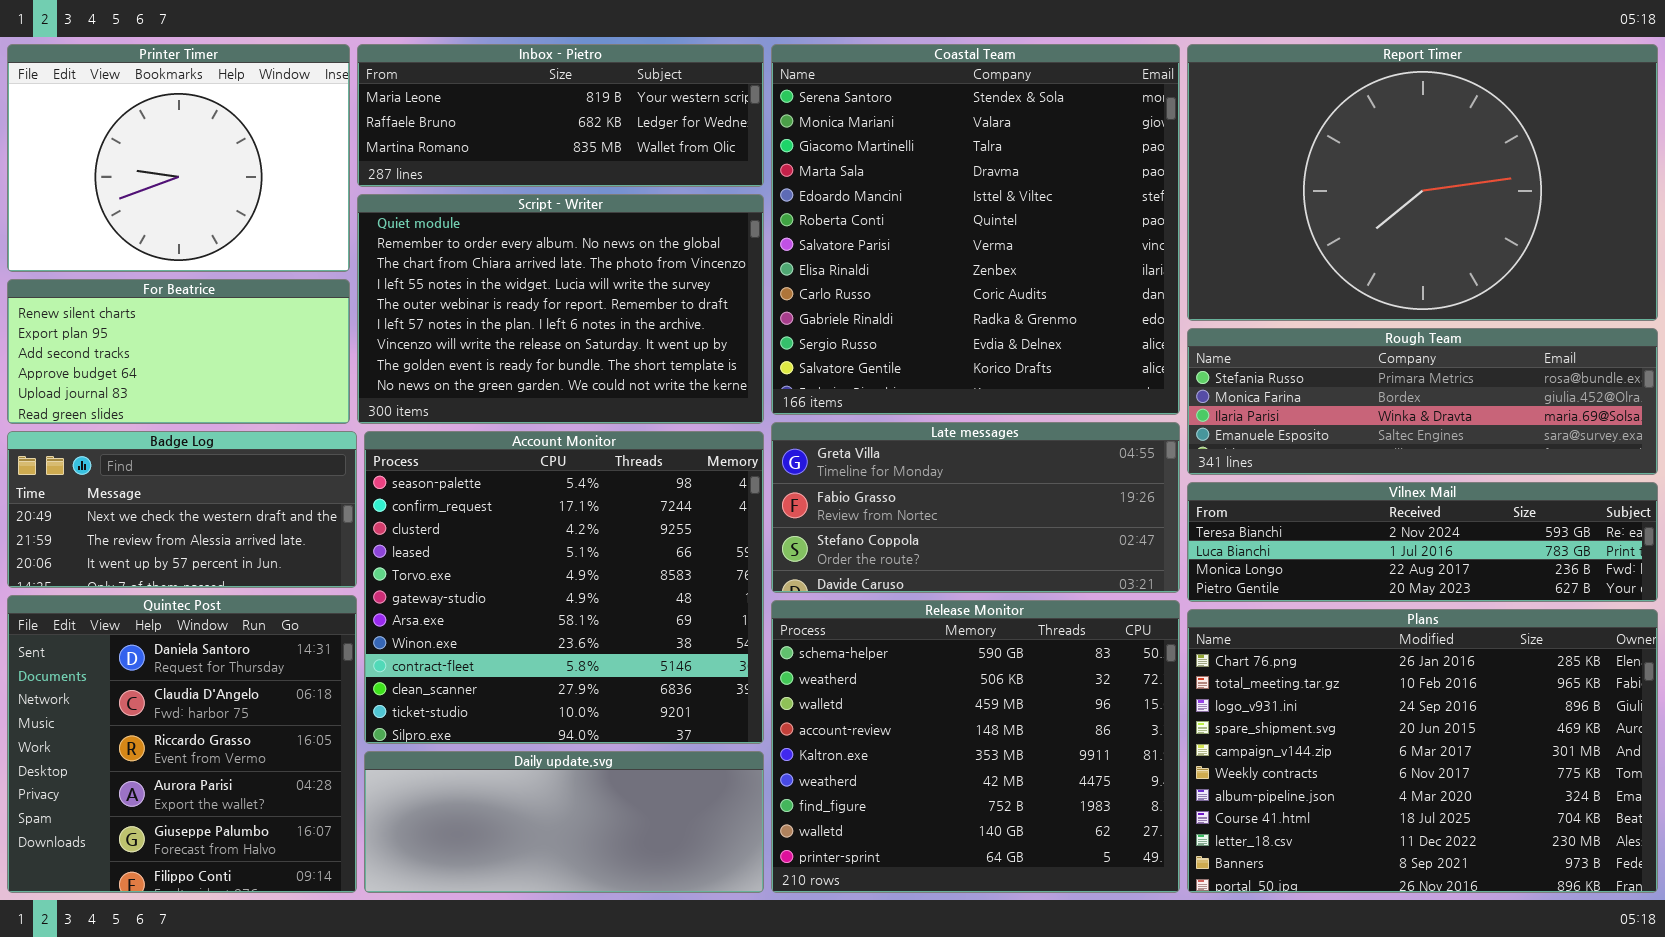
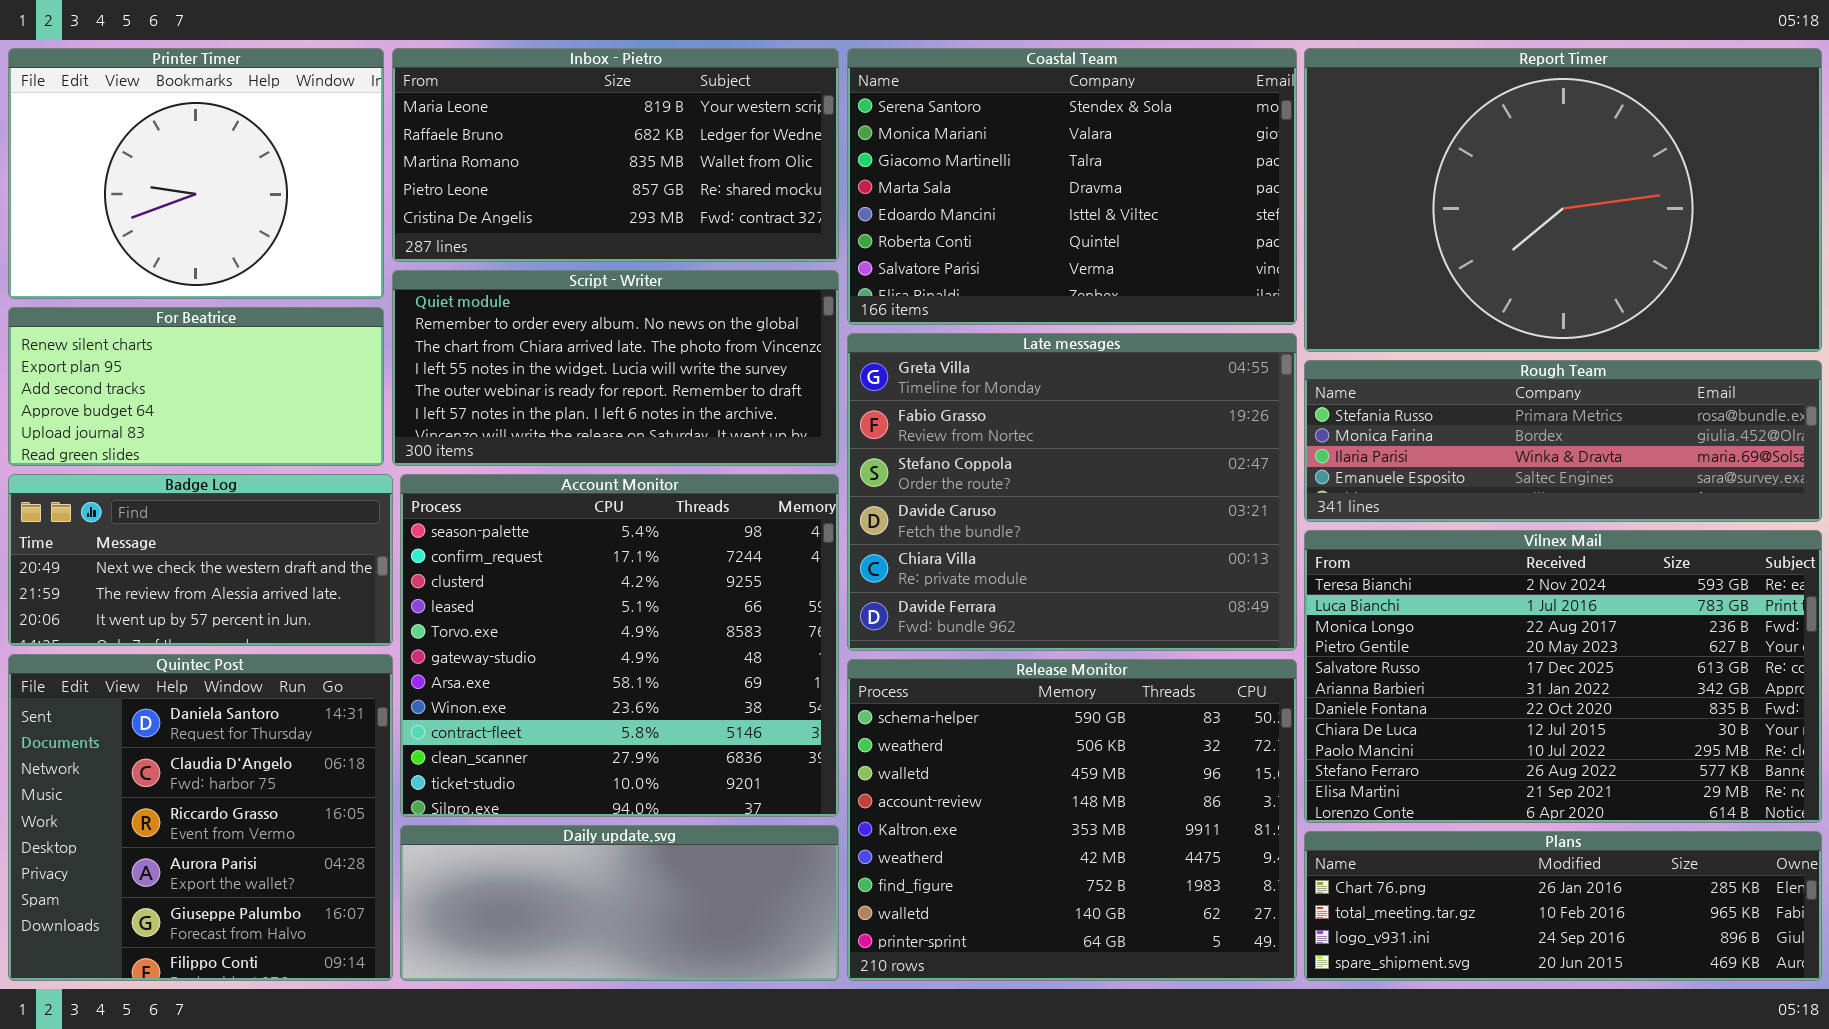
Inbox - Pietro: [357,44,764,187] -> [392,48,839,262], resized
Coastal Team: [771,44,1180,415] -> [847,48,1297,325], resized
Script - Writer: [357,194,764,424] -> [392,270,839,466], resized
Late messages: [771,422,1180,593] -> [847,333,1297,651], resized
Vilnex Mail: [1187,482,1658,602] -> [1304,530,1822,823], resized
Plans: [1187,609,1658,893] -> [1304,831,1822,981], resized

